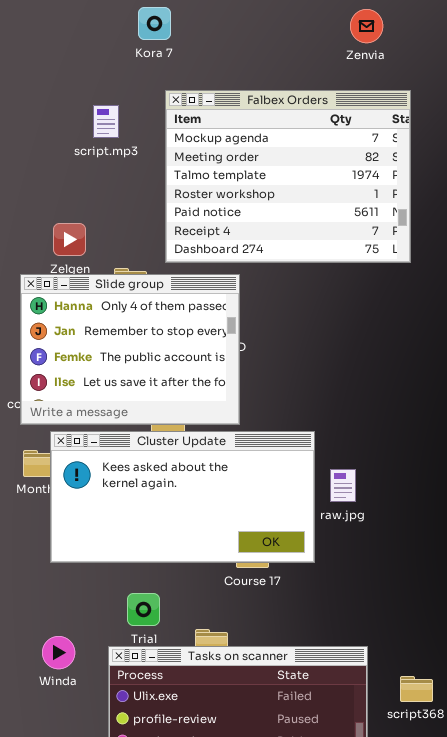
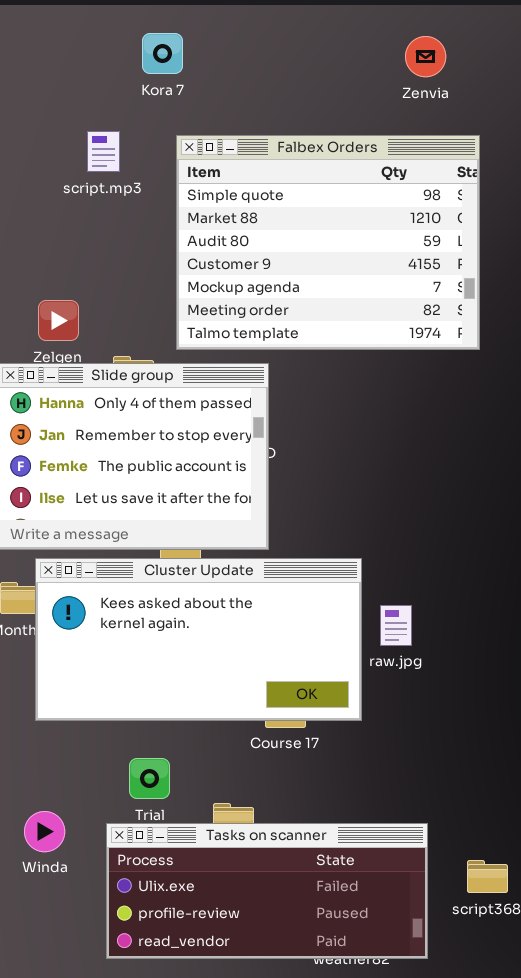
Falbex Orders: [165,90,411,263] -> [176,135,480,350], scrolled up 4 rows
script.mp3: [93,105,119,138] -> [87,131,120,172], moved

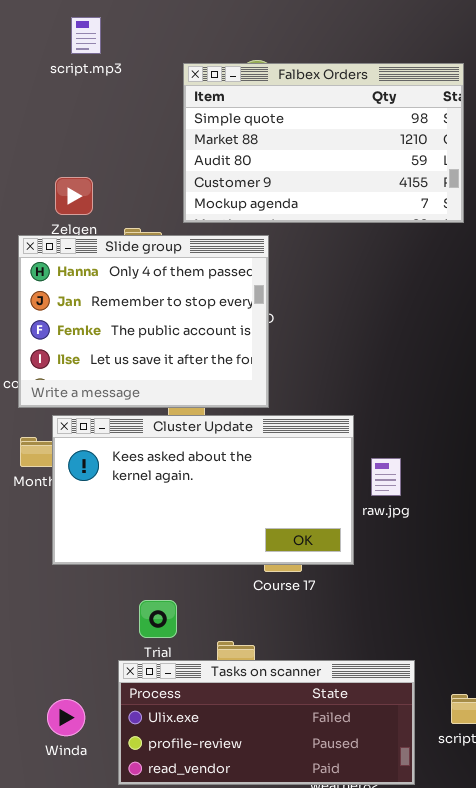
script.mp3: [87,131,120,172] -> [71,17,101,54], moved
Falbex Orders: [176,135,480,350] -> [183,63,464,223], resized
Winda: [24,811,65,852] -> [47,699,85,736], moved

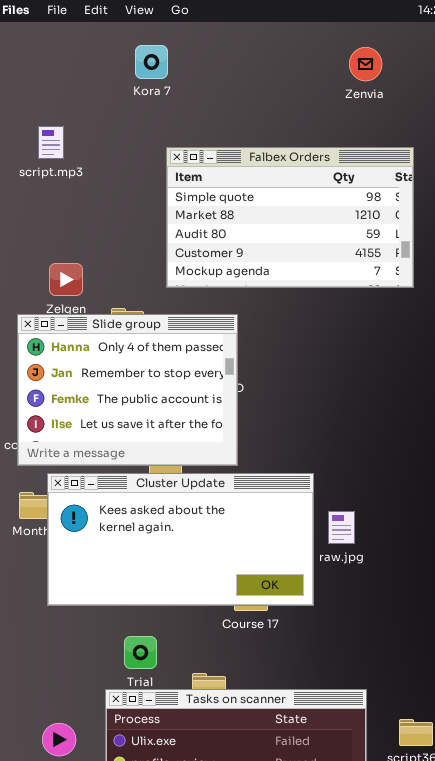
script.mp3: [71,17,101,54] -> [38,126,64,159], moved
Falbex Orders: [183,63,464,223] -> [166,147,414,288], moved

